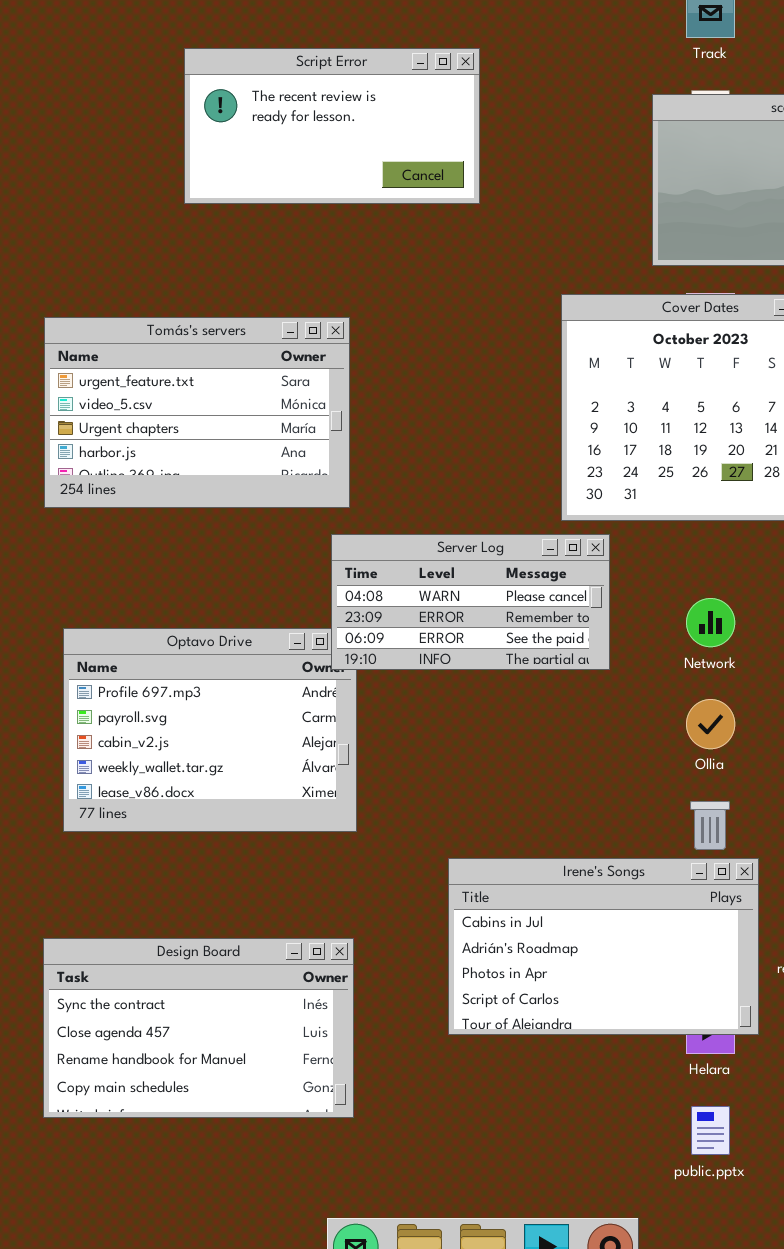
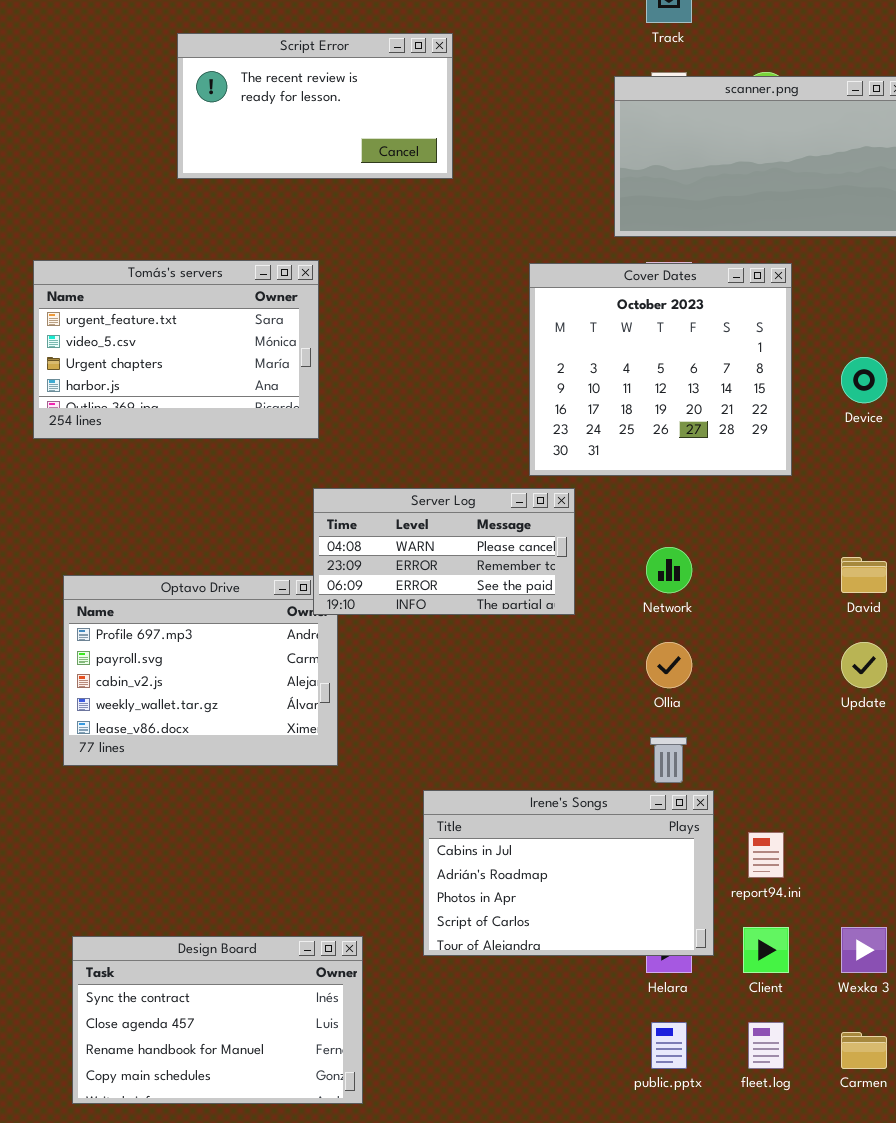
Tomás's servers: [44,317,350,508] -> [33,260,319,439], moved
Design Board: [43,938,354,1118] -> [72,936,363,1104], moved

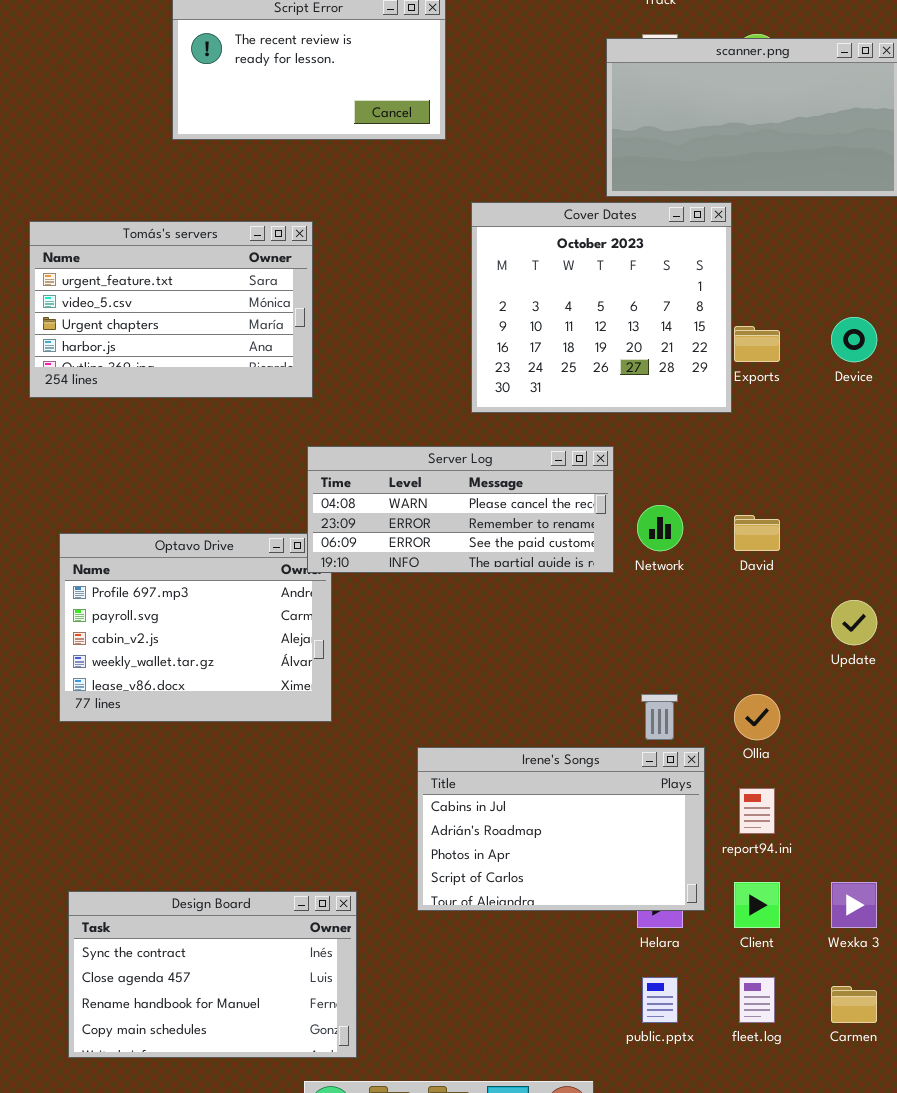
Cover Dates: [529,263,792,476] -> [471,202,732,413], moved
Server Log: [313,488,575,615] -> [307,446,614,573], resized
David: [841,557,887,593] -> [734,515,780,551], moved
Ollia: [646,642,692,688] -> [734,694,780,740], moved

